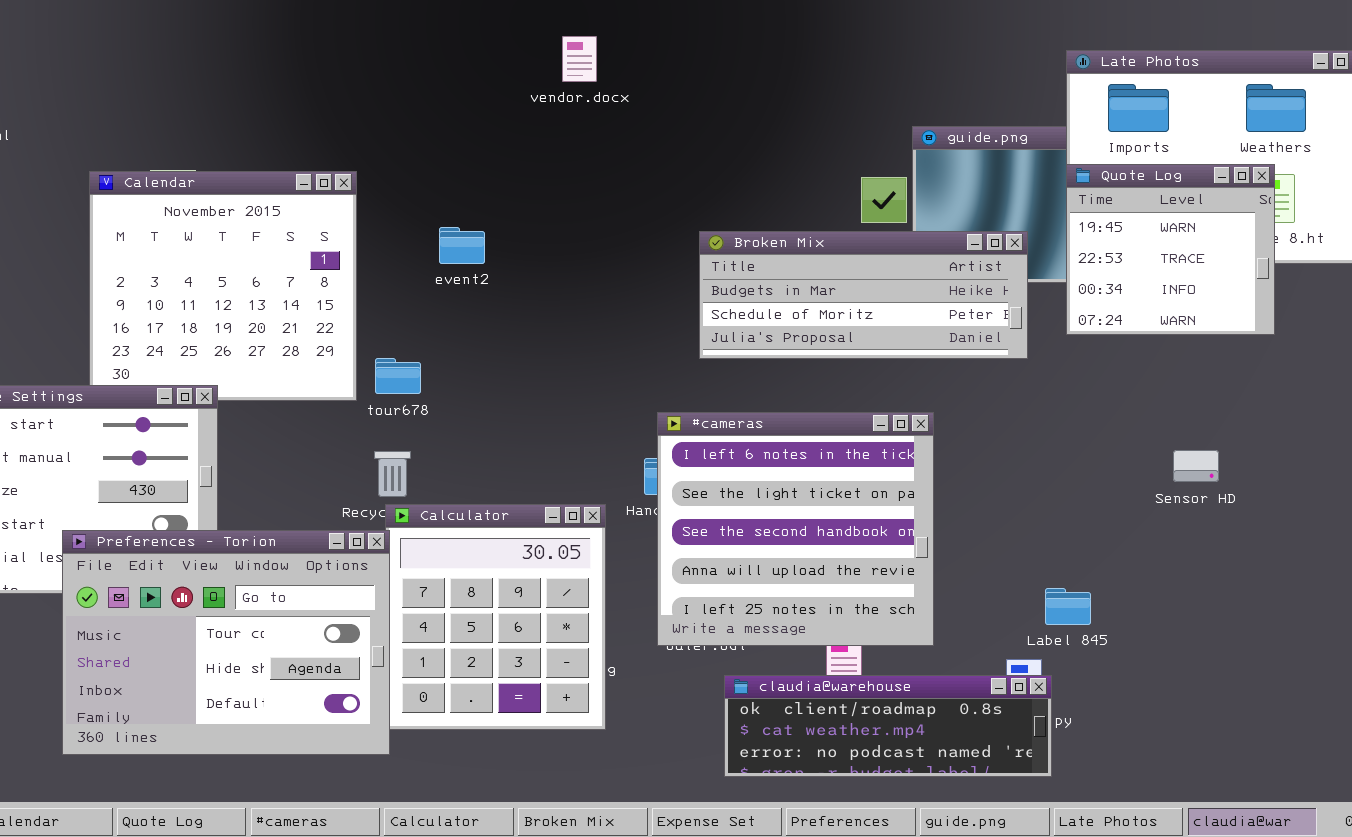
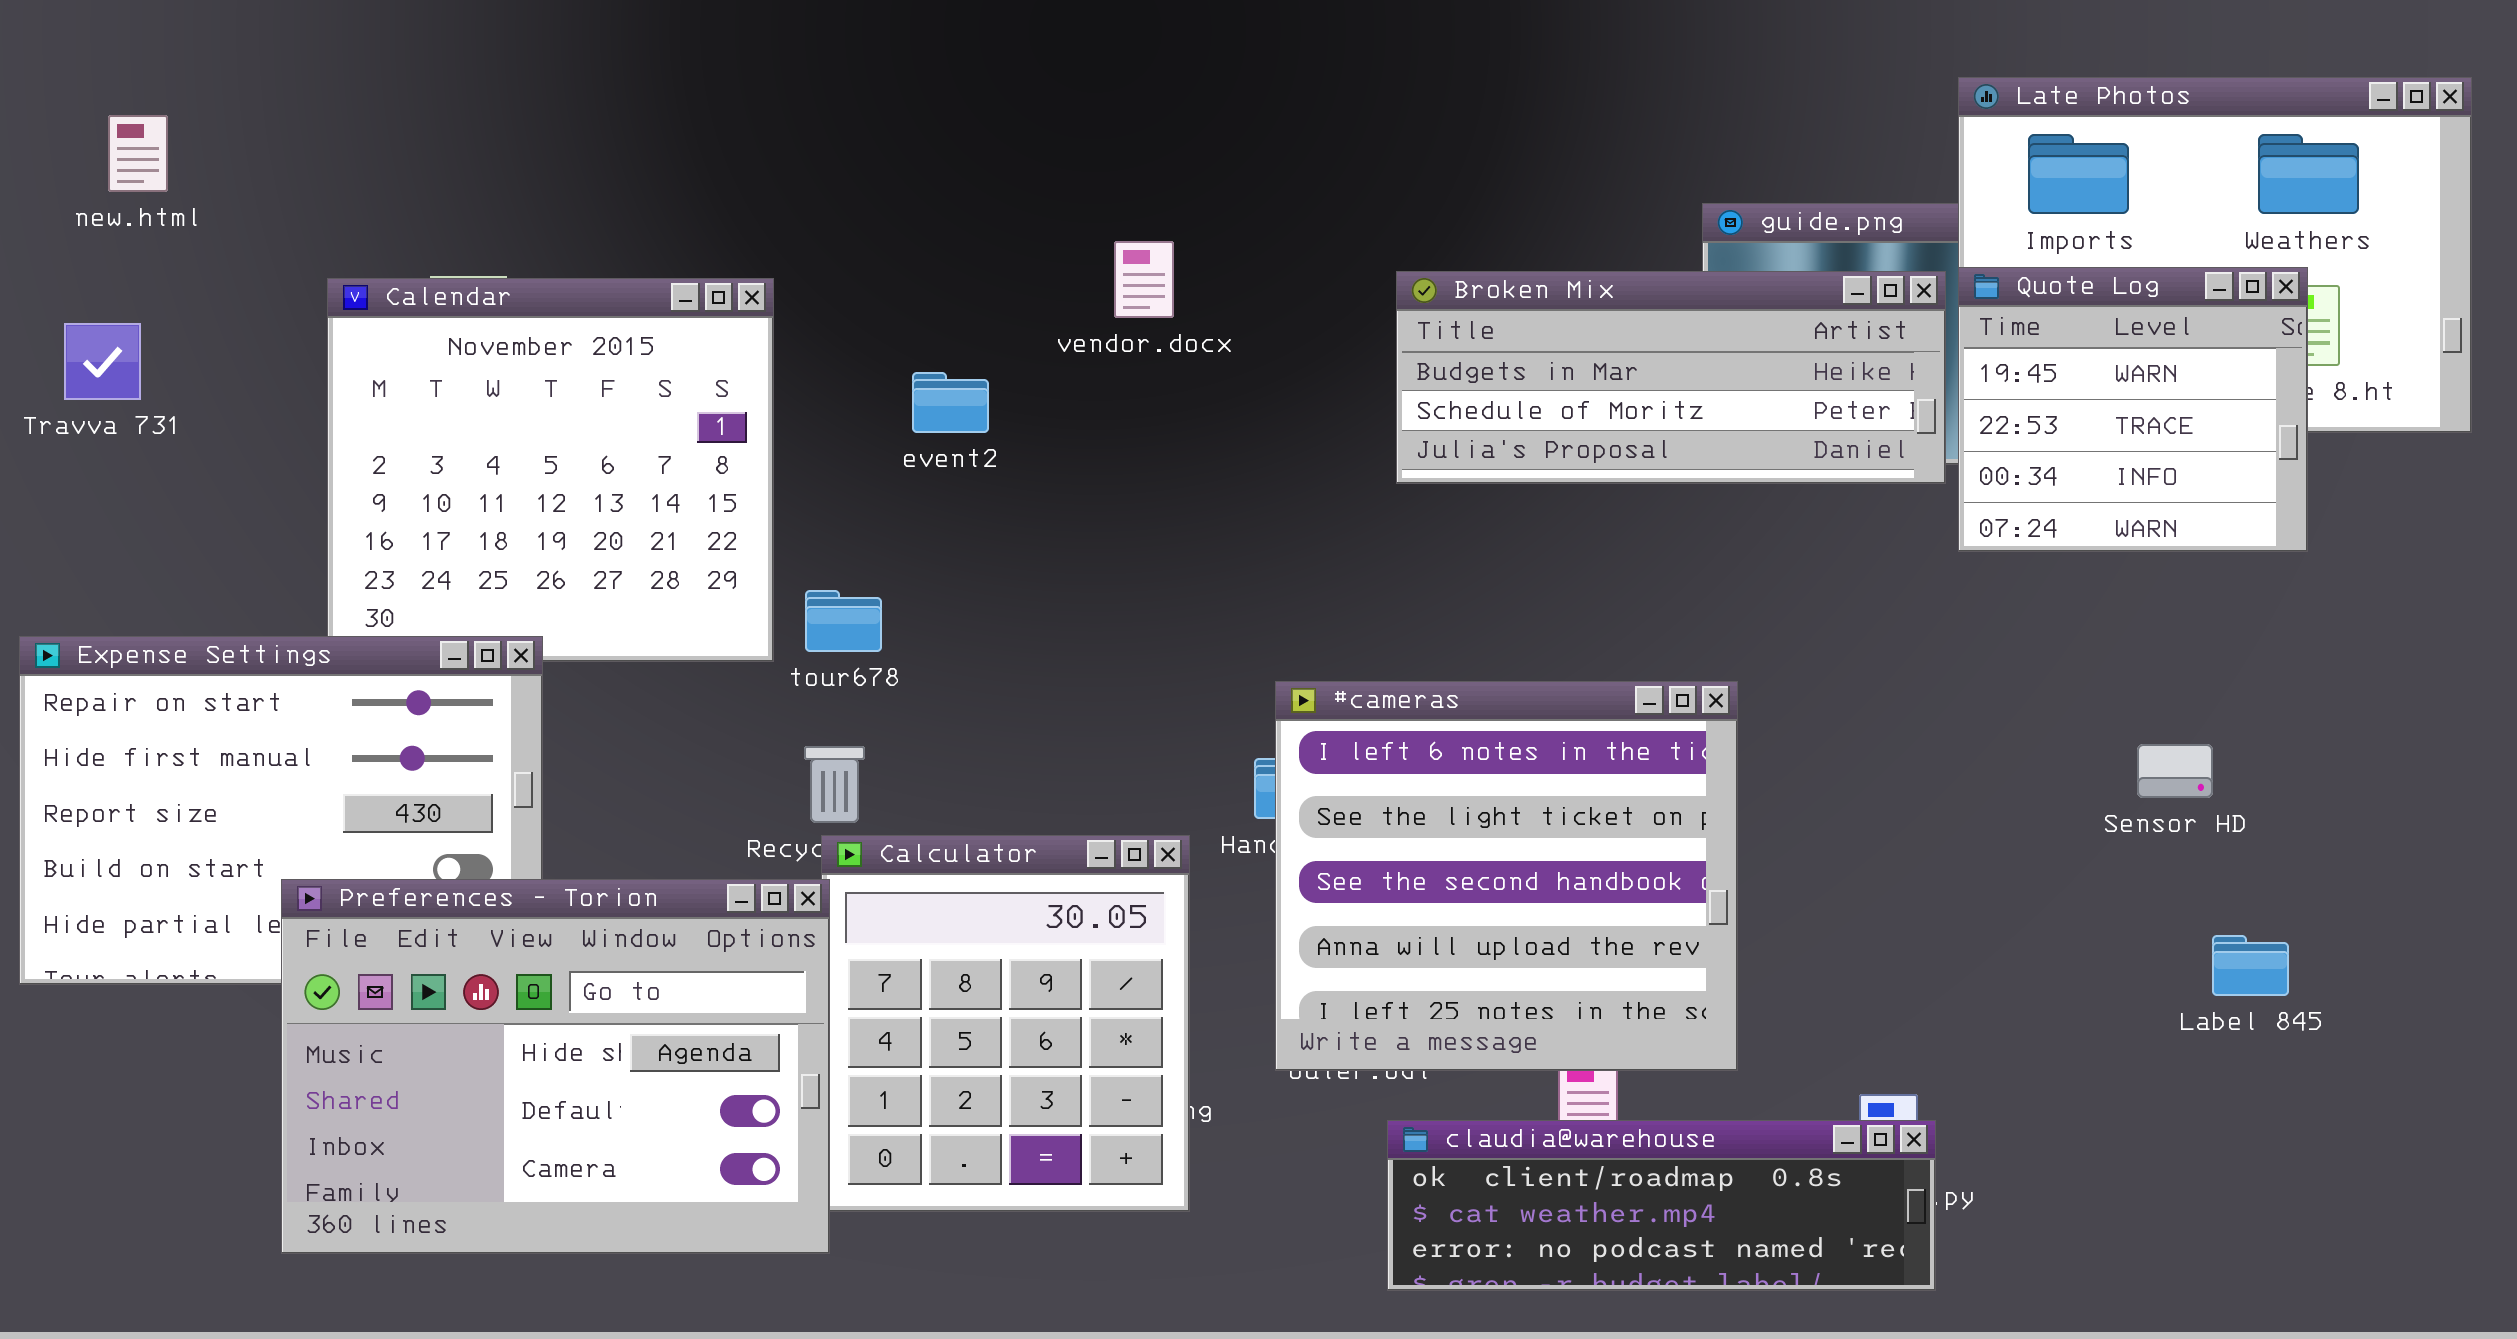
vendor.docx: [562,36,597,82] -> [1114,241,1174,318], moved
Broken Mix: [699,231,1028,359] -> [1396,271,1946,484], moved
Preferences - Torion: [62,530,390,755] -> [281,879,830,1254], scrolled down 1 row
Label 845: [1045,588,1091,625] -> [2212,935,2289,996], moved

